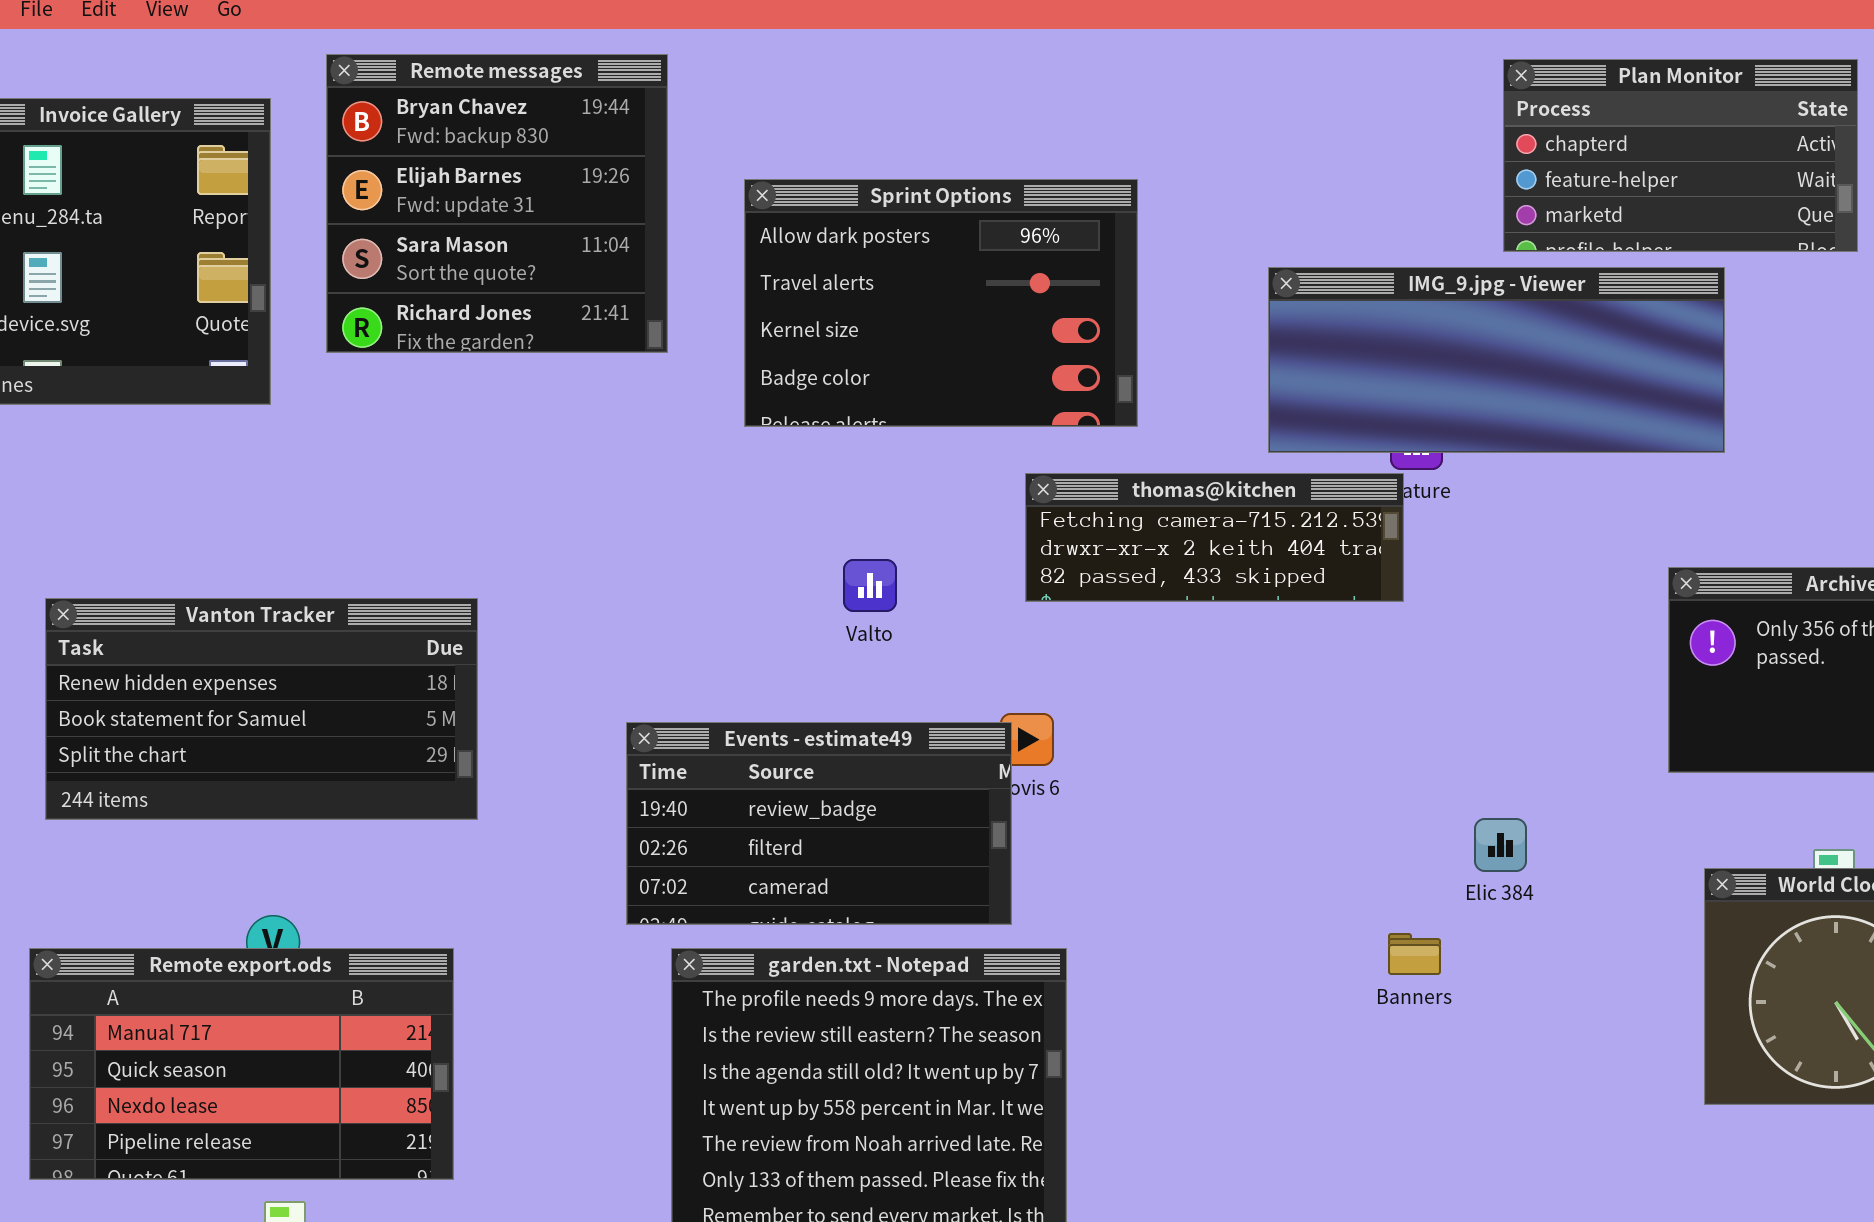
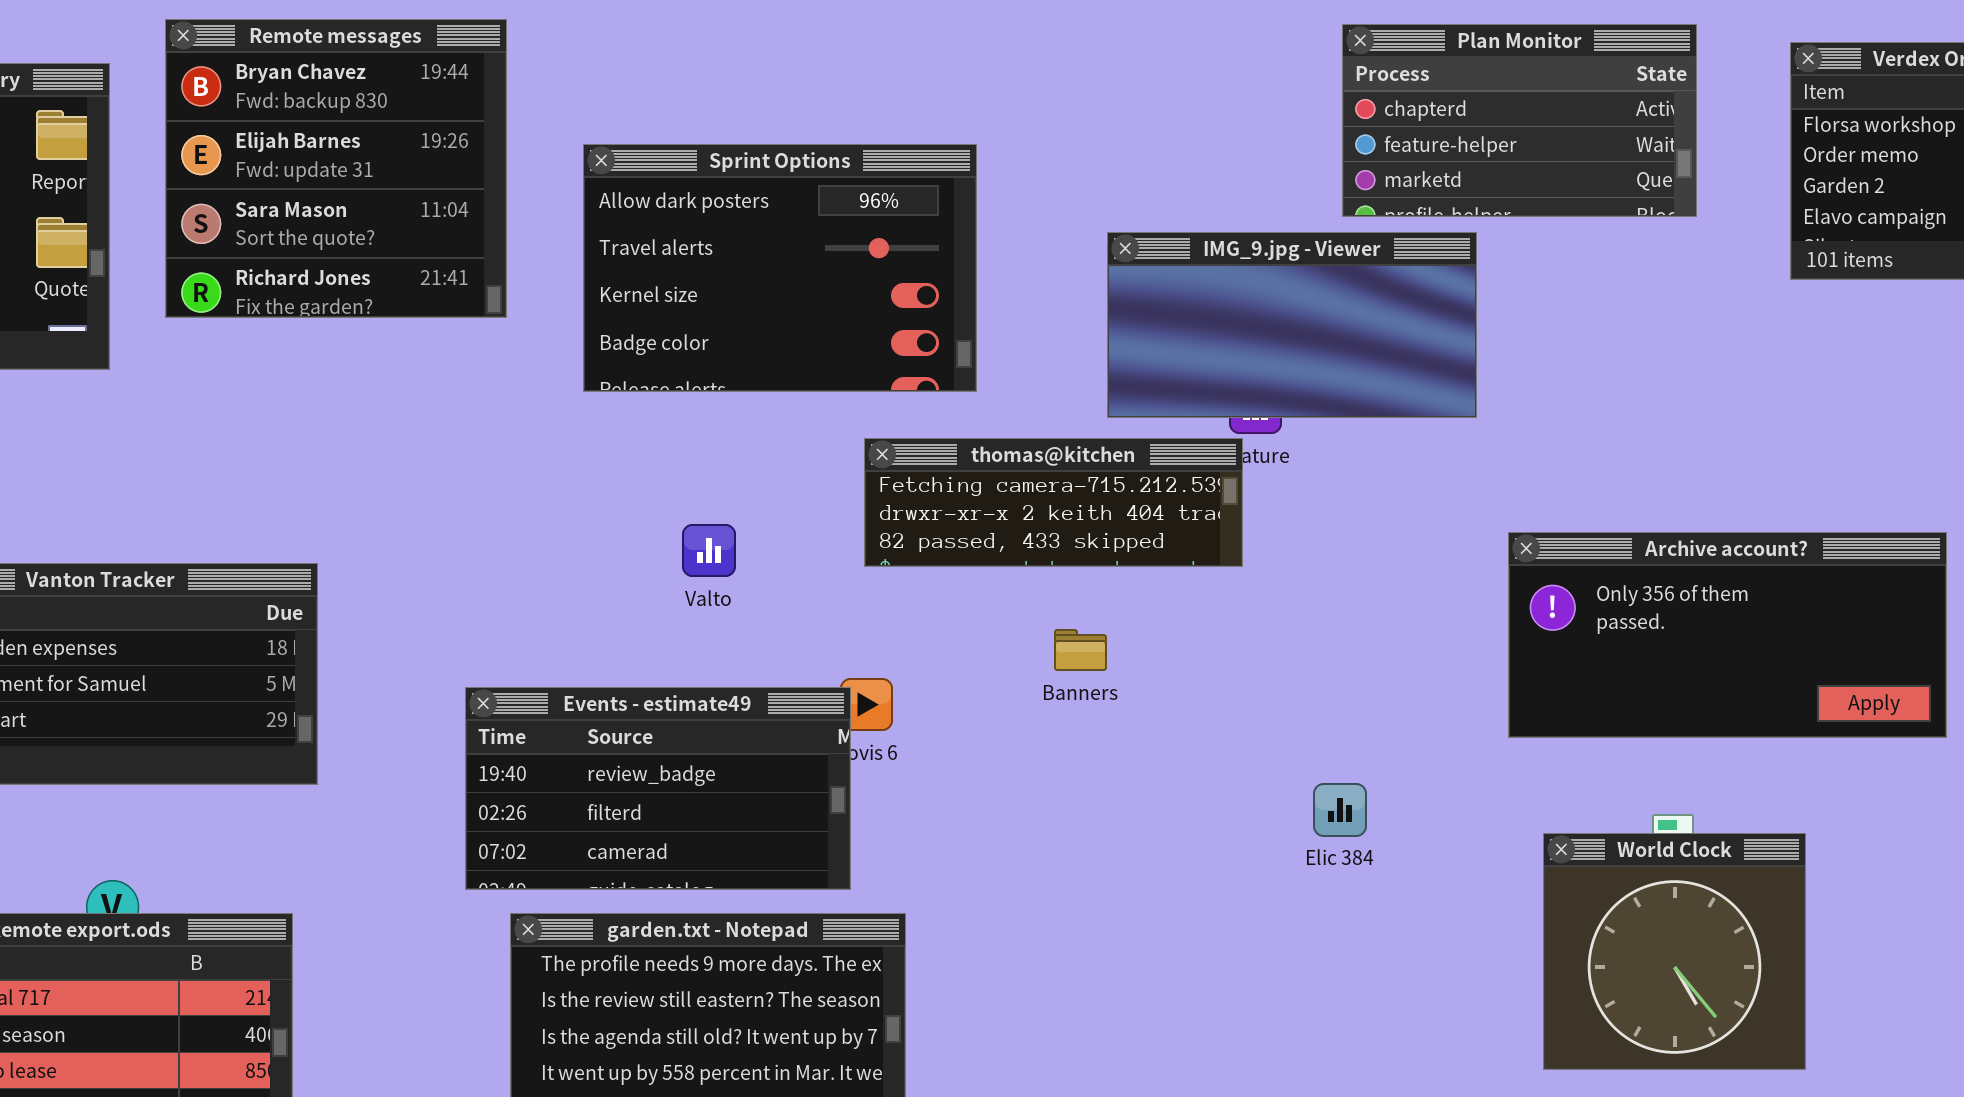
IMG_9.jpg - Viewer: [1268,267,1725,453] -> [1107,232,1477,418], resized
Banners: [1388,933,1441,975] -> [1054,629,1107,671], moved

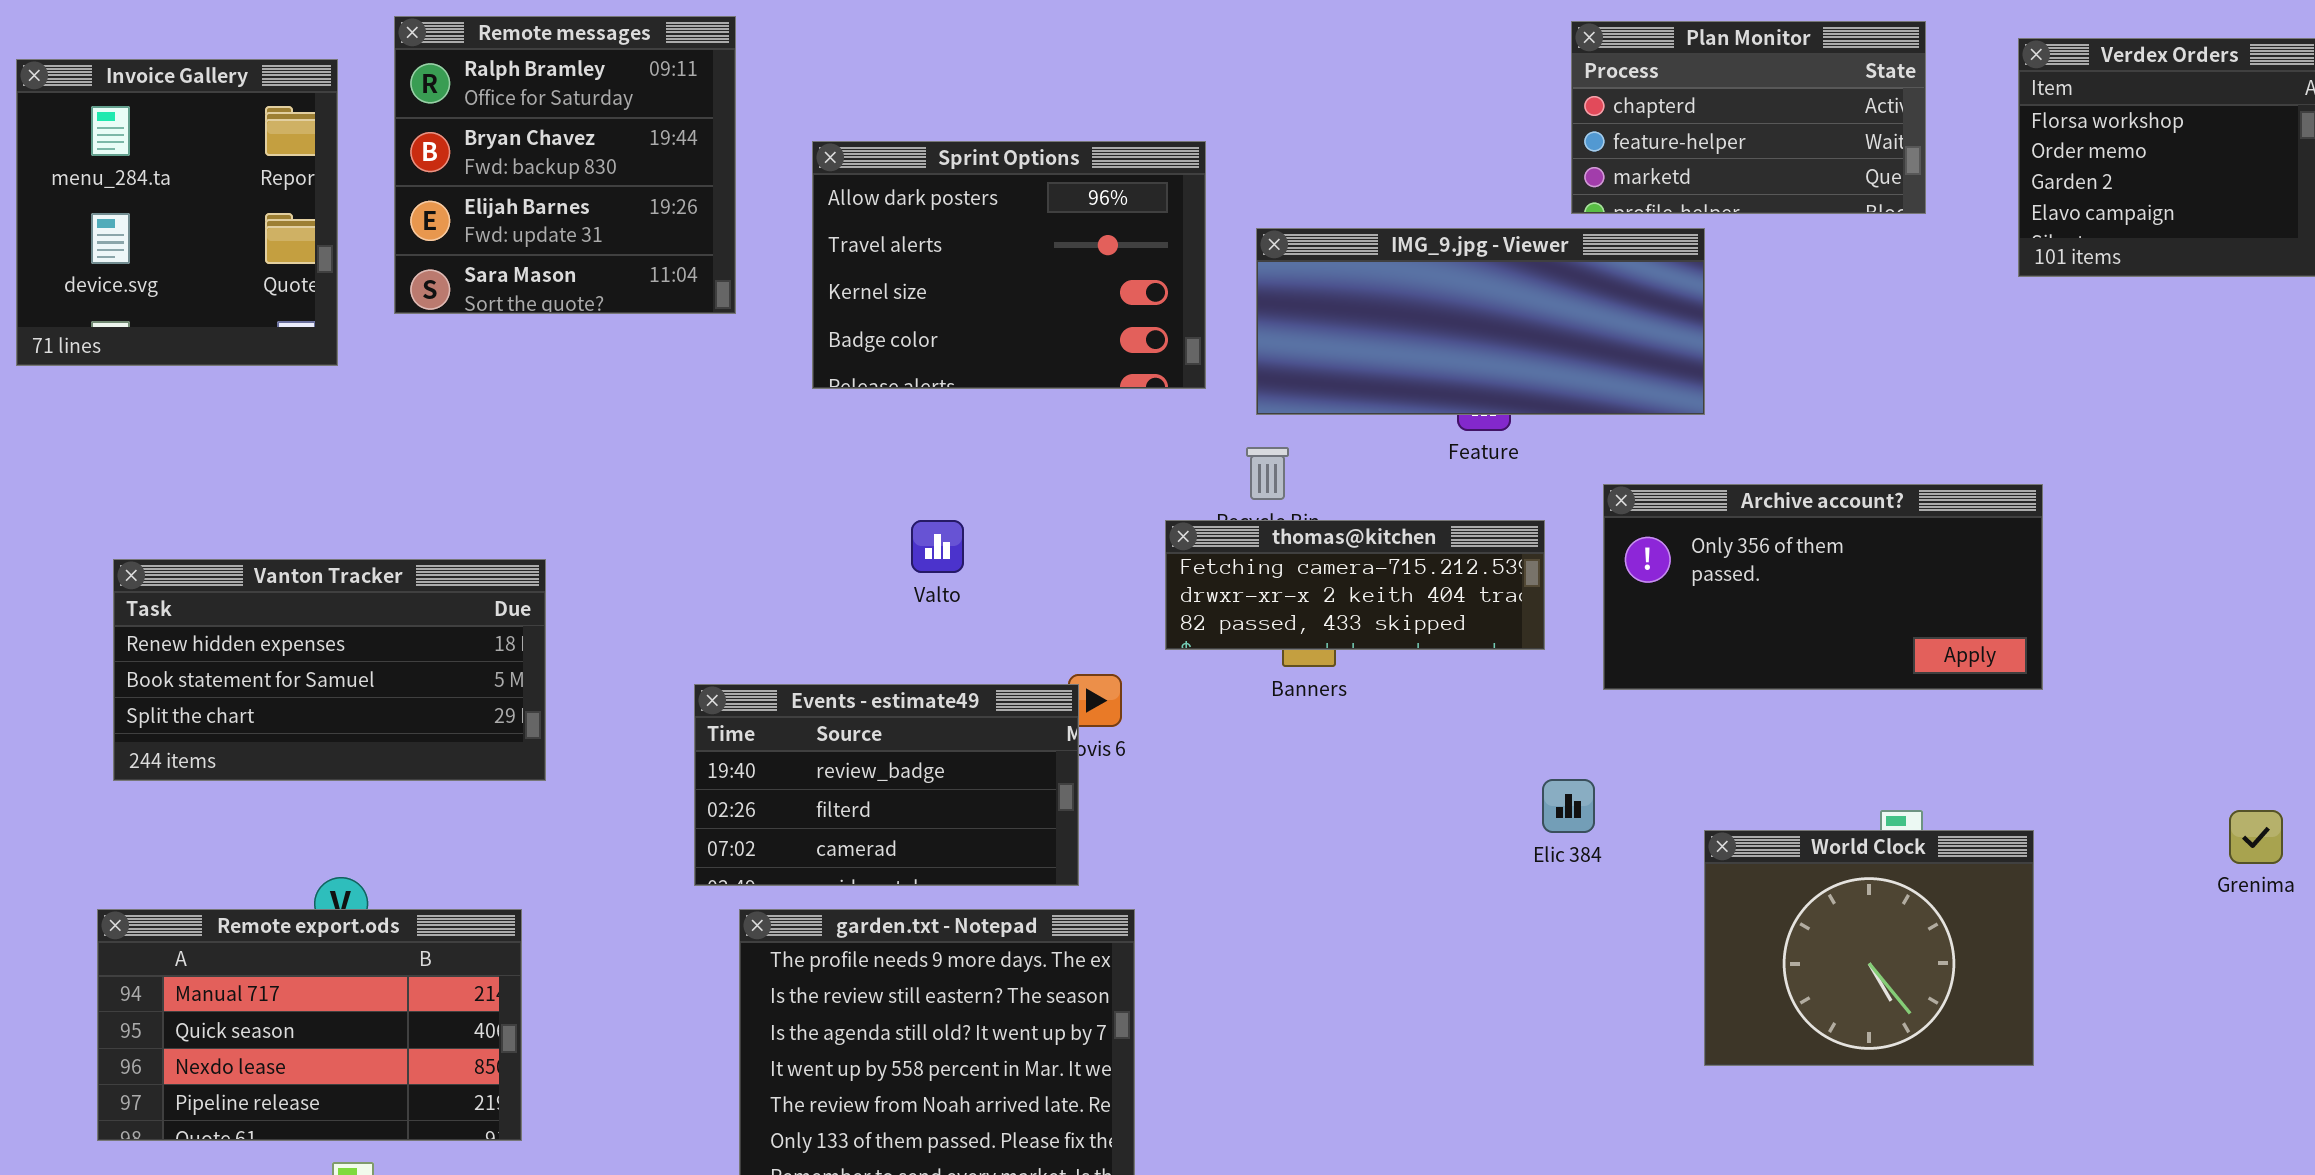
Remote messages: [165,19,507,318] -> [394,16,736,314], scrolled up 1 row
IMG_9.jpg - Viewer: [1107,232,1477,418] -> [1256,228,1705,415], resized
thomas@kitchen: [864,438,1243,567] -> [1165,520,1545,650], moved
Archive account?: [1508,532,1947,738] -> [1603,484,2043,690], moved
World Clock: [1543,833,1806,1070] -> [1704,830,2034,1066], resized

